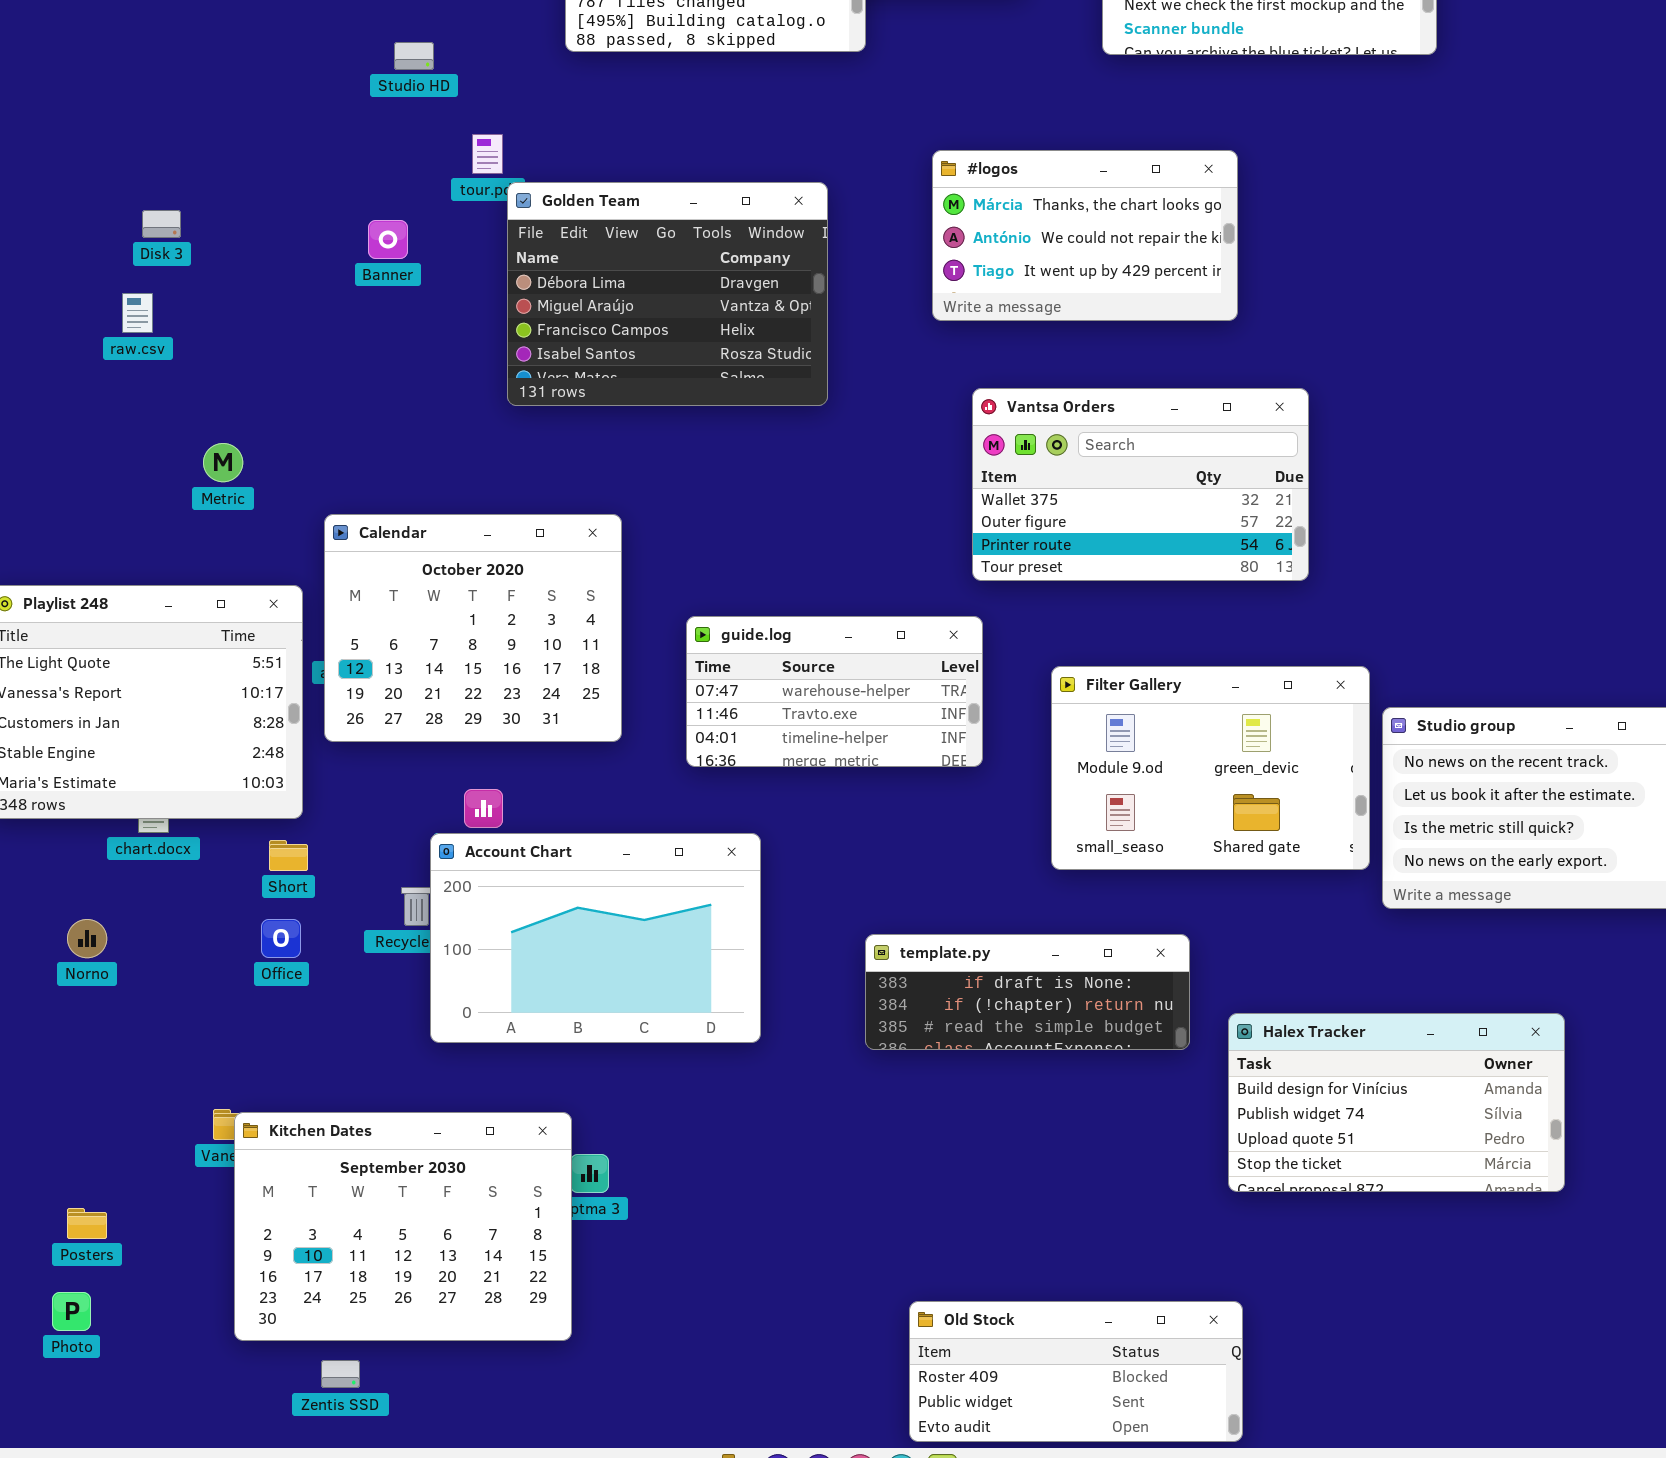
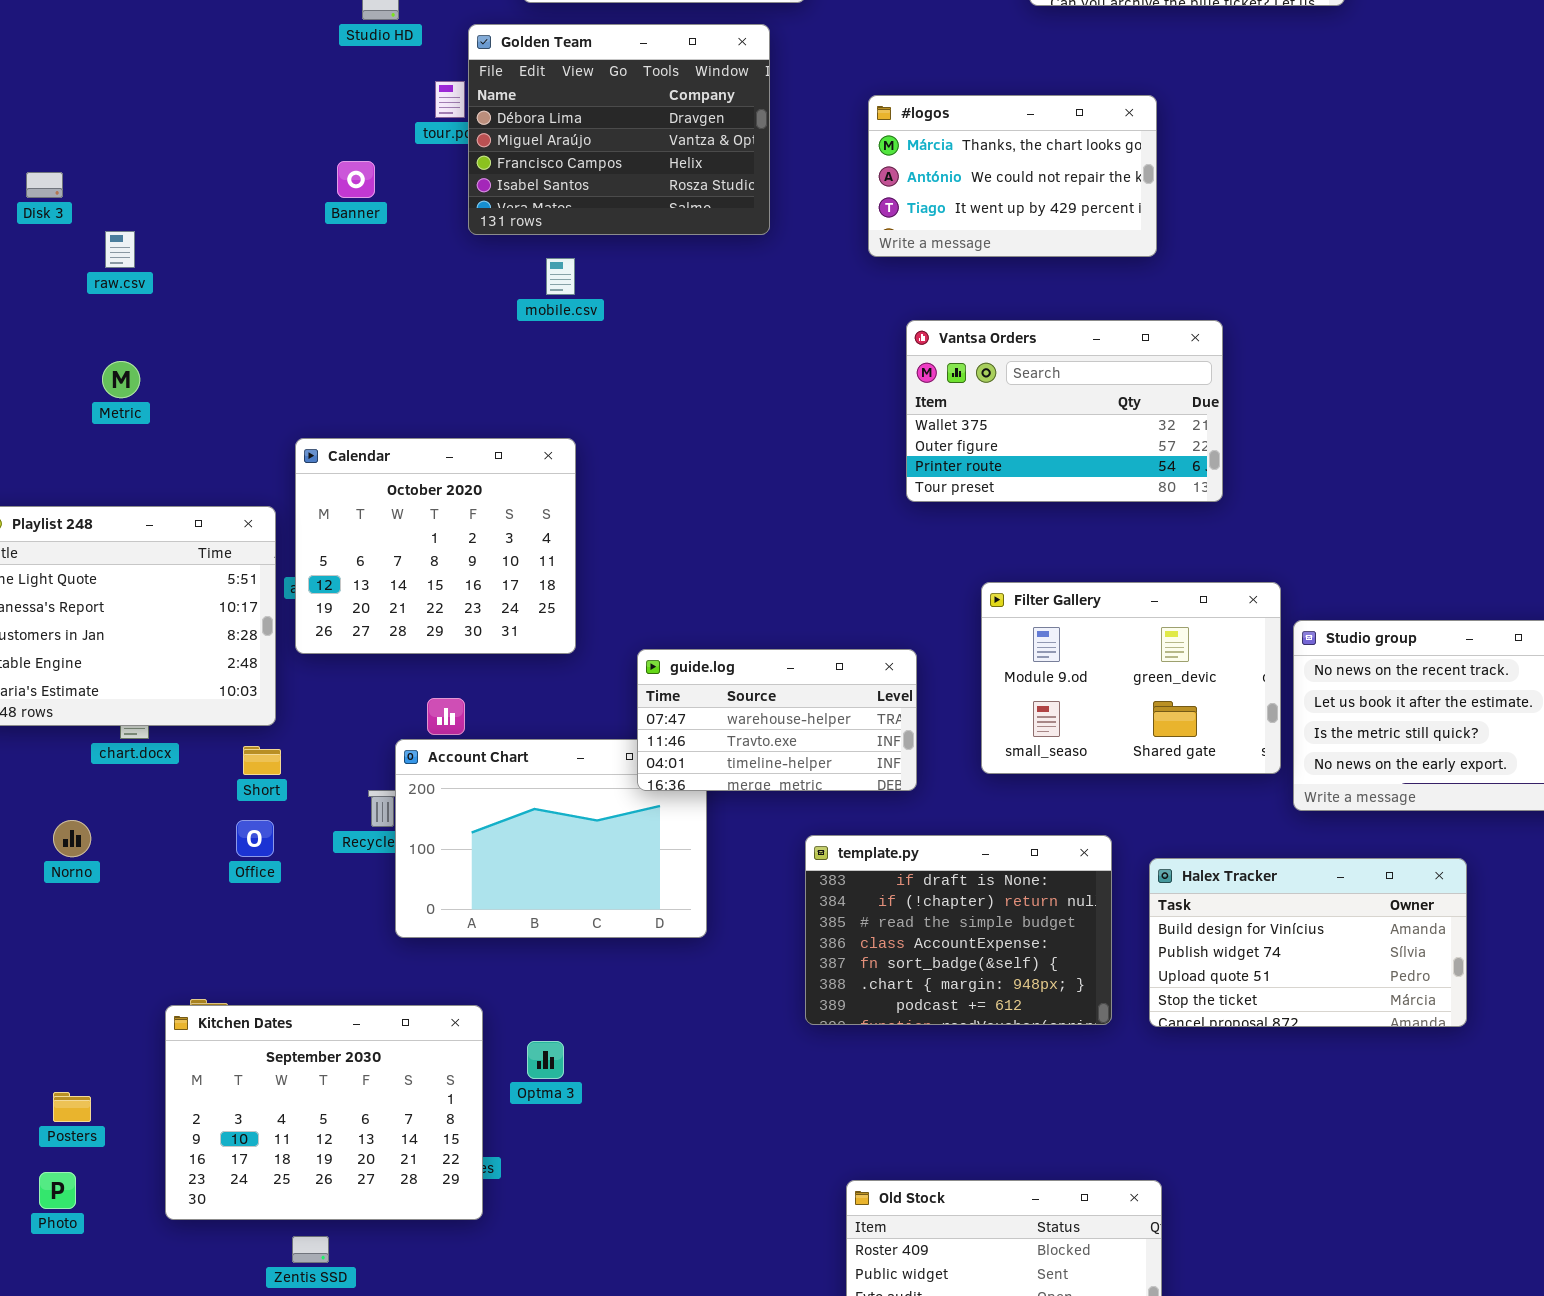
Golden Team: [507,182,828,406] -> [468,24,770,235], moved
Disk 3: [142,210,181,238] -> [26,172,63,198], moved
Metric: [203,443,243,482] -> [102,361,140,398], moved
guide.log: [686,616,983,767] -> [637,649,917,791], moved
template.py: [865,934,1190,1050] -> [805,835,1112,1025], resized
Halex Tracker: [1228,1013,1565,1192] -> [1149,858,1467,1027], moved
Kitchen Dates: [234,1112,572,1341] -> [165,1005,483,1220], moved

